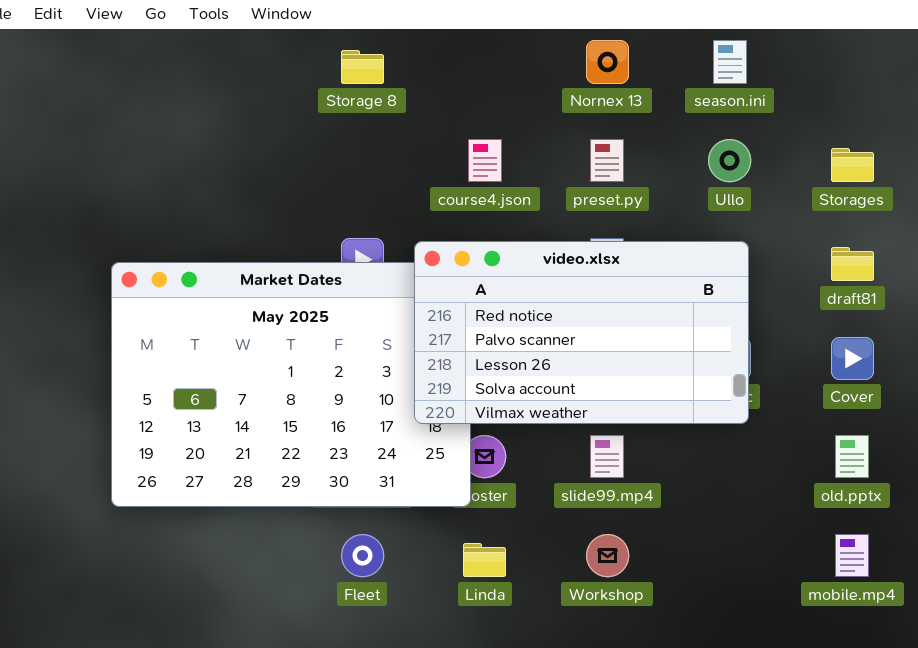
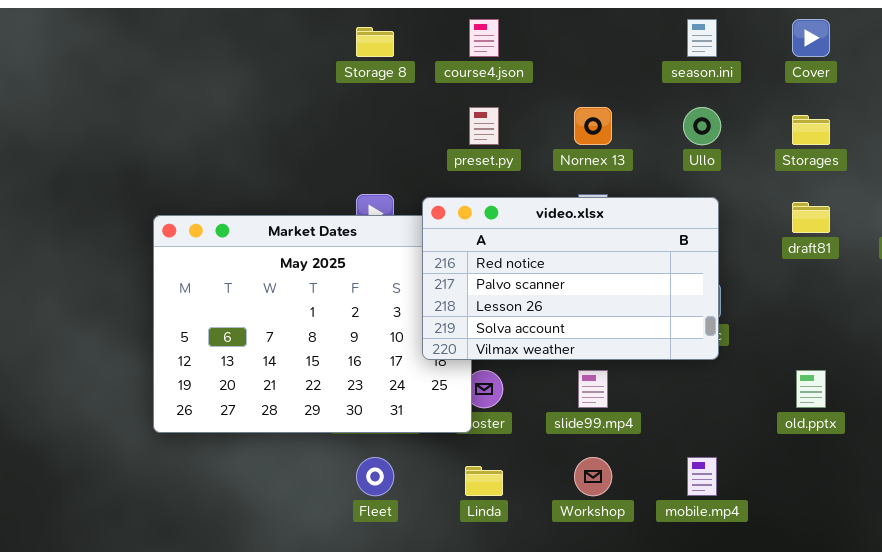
Nornex 13: [586,40,629,84] -> [574,107,612,145], moved
course4.json: [468,139,502,182] -> [469,19,499,57], moved
preset.py: [590,139,624,182] -> [469,107,499,145], moved
Cover: [831,337,874,380] -> [792,19,830,57], moved
mobile.mp4: [835,534,869,577] -> [687,457,717,496], moved

